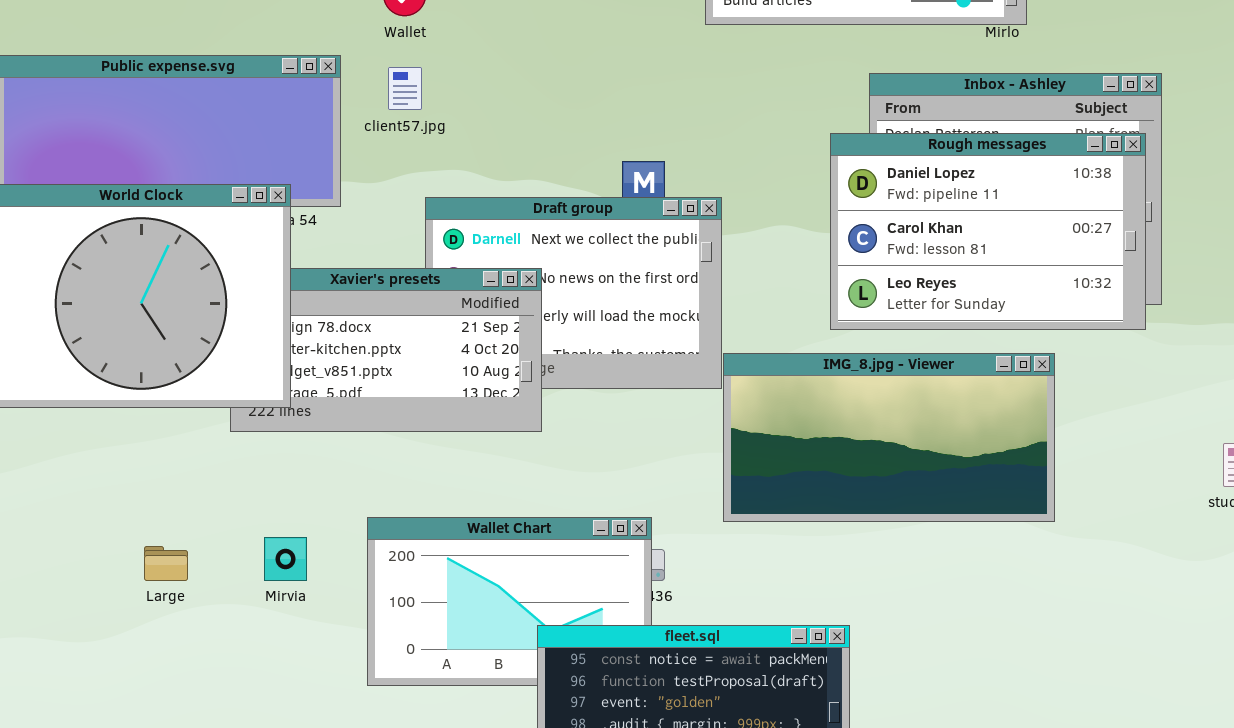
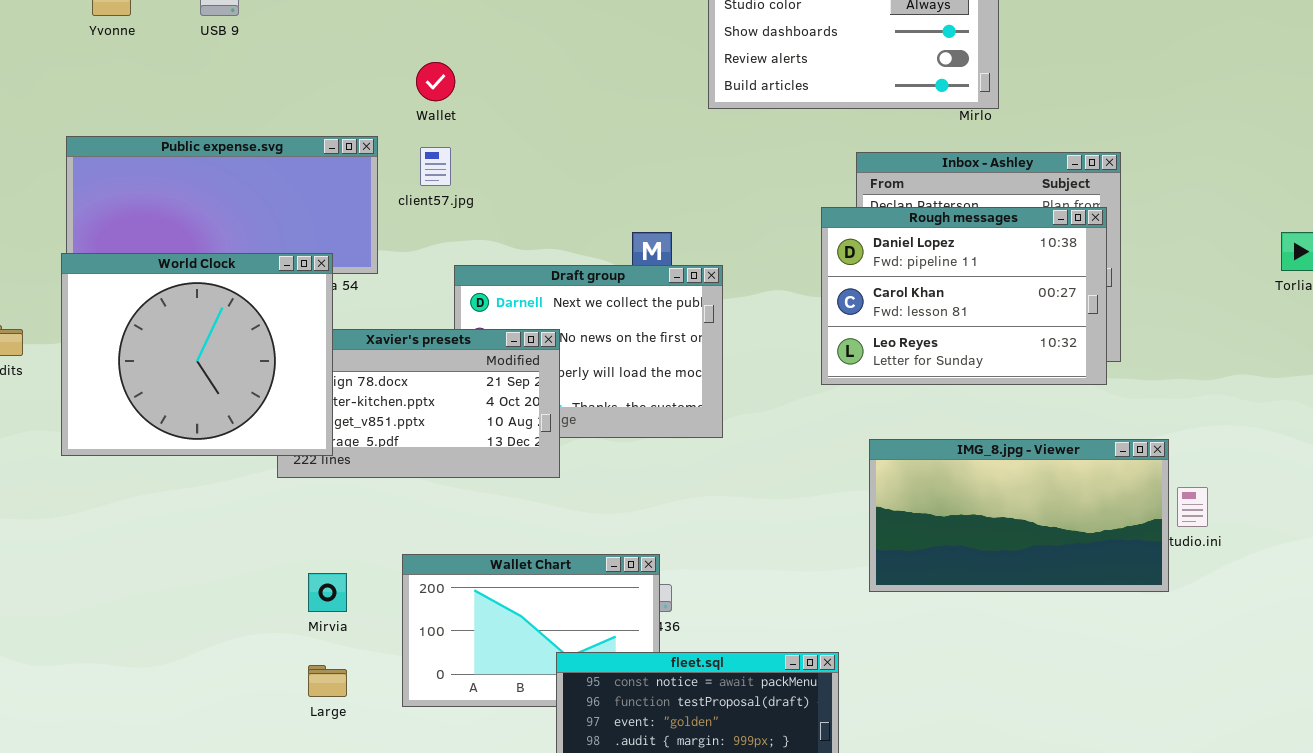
IMG_8.jpg - Viewer: [723,353,1055,522] -> [869,439,1169,592], moved
Large: [144,546,188,581] -> [308,665,347,697], moved

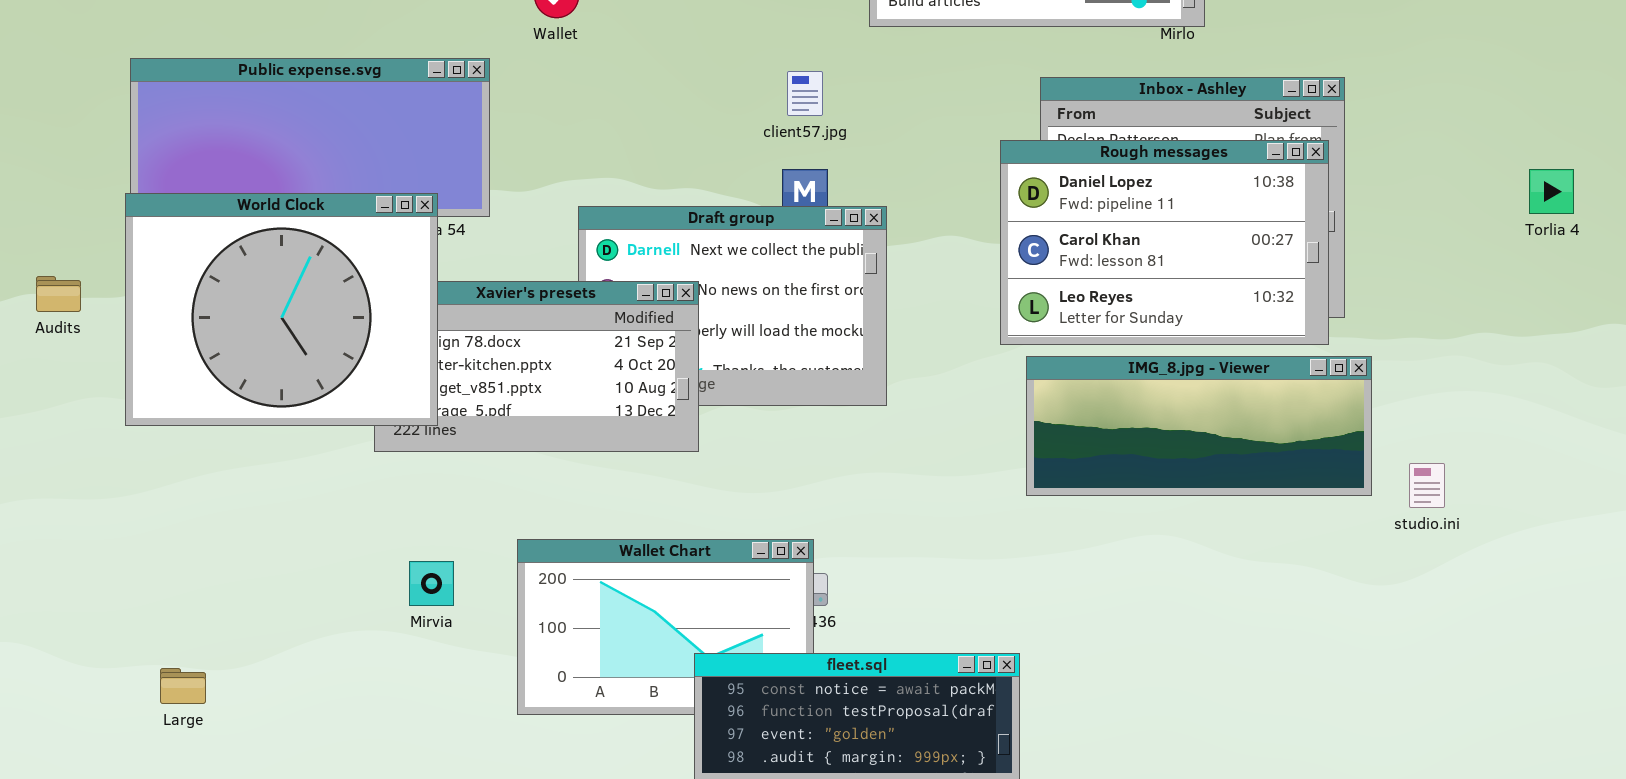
client57.jpg: [420,147,451,186] -> [787,71,823,116], moved
IMG_8.jpg - Viewer: [869,439,1169,592] -> [1026,356,1372,496], moved, resized
Large: [308,665,347,697] -> [160,668,206,704], moved

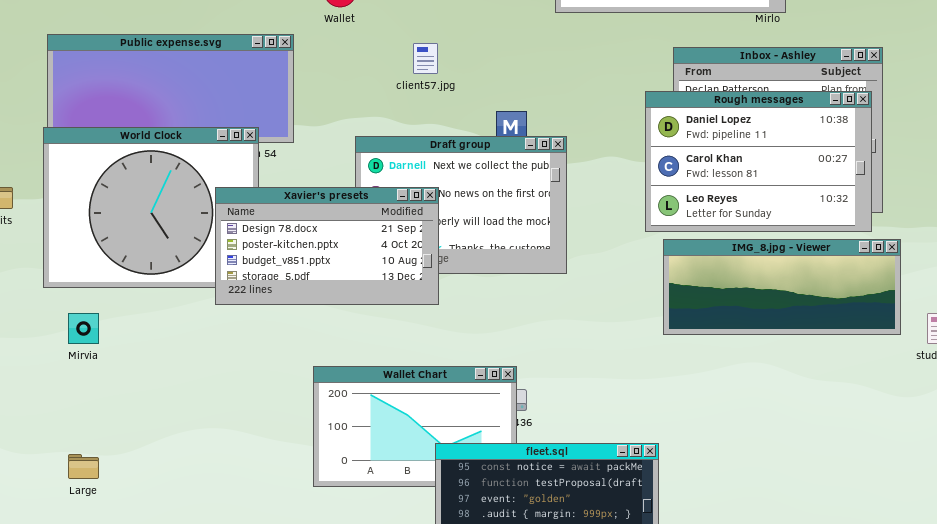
client57.jpg: [787,71,823,116] -> [413,43,438,74], moved
Xavier's presets: [374,281,699,452] -> [215,187,439,305], raised
Mirvia: [409,561,454,606] -> [68,313,99,344], moved

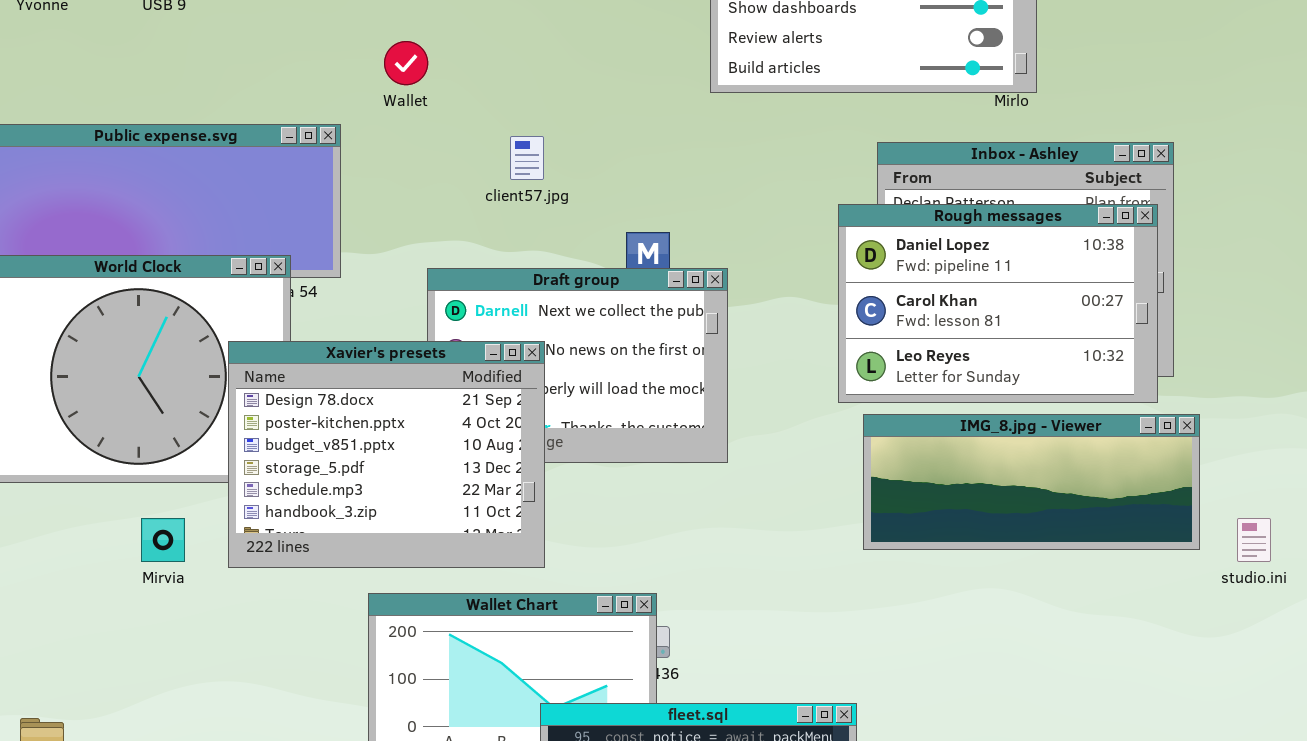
Xavier's presets: [215,187,439,305] -> [228,341,545,568], resized
Mirvia: [68,313,99,344] -> [141,518,185,562], moved

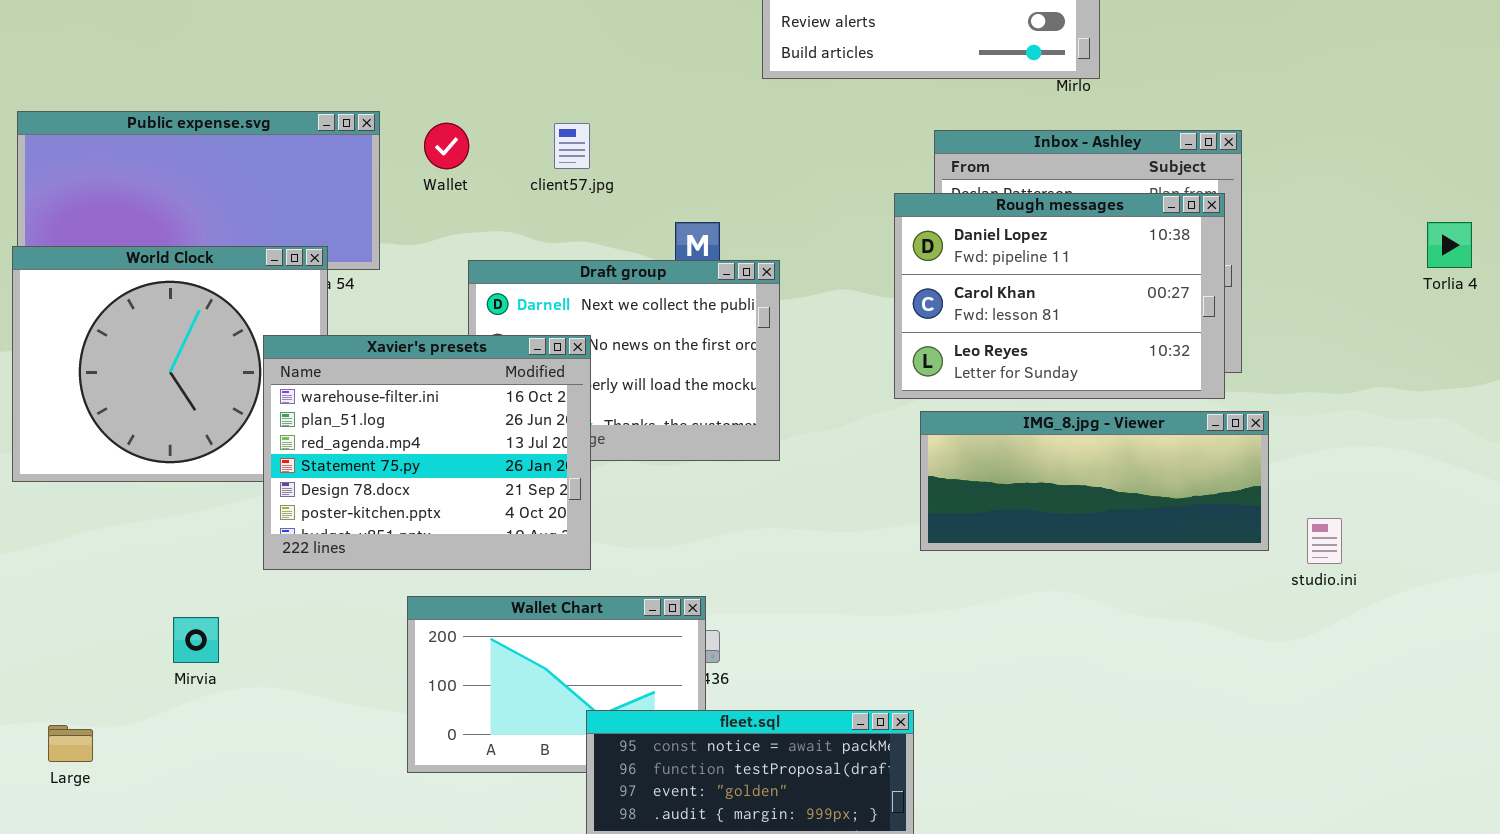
Wallet: [384,41,428,85] -> [424,123,469,169], moved
Xavier's presets: [228,341,545,568] -> [263,335,591,570], scrolled up 4 rows
Mirvia: [141,518,185,562] -> [173,617,219,663], moved

